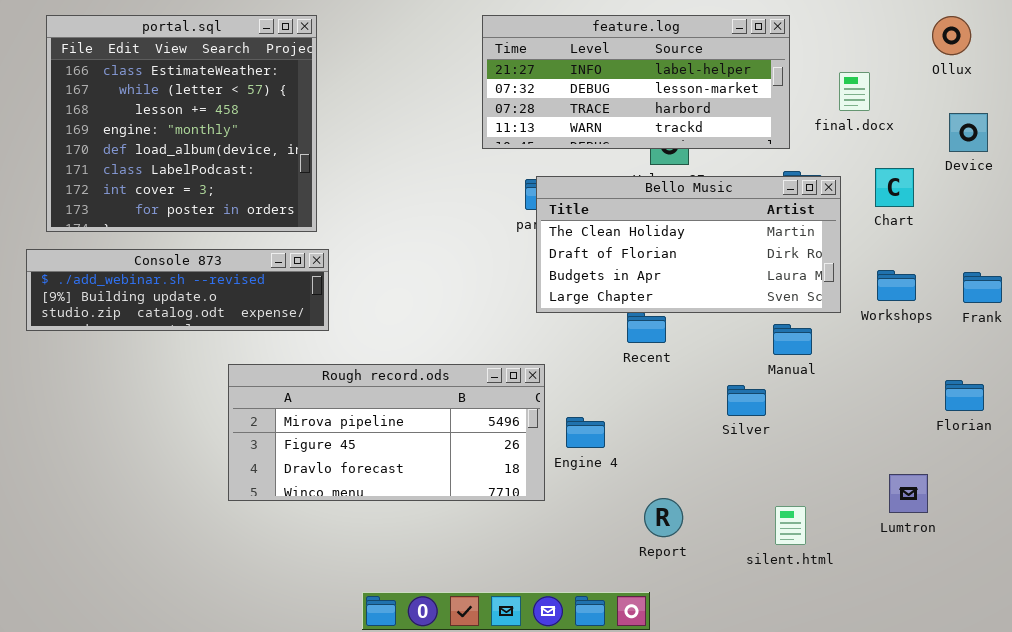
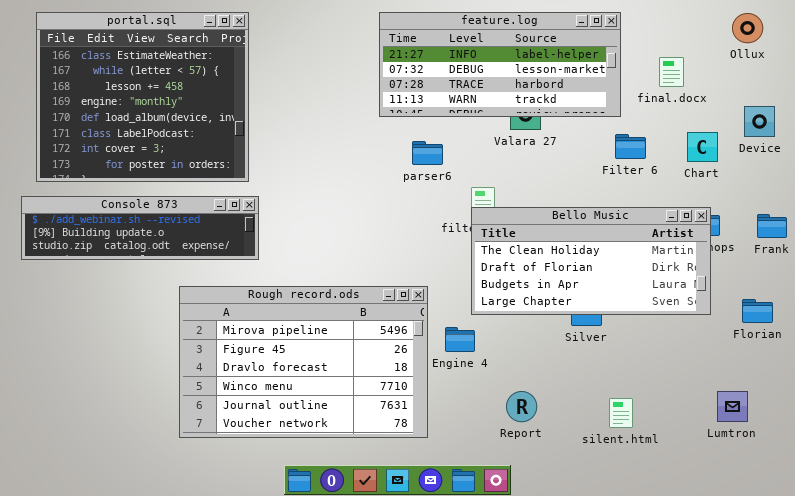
Device: [949,113,988,152] -> [744,106,775,137], moved
Bello Music: [536,176,841,313] -> [471,207,711,315], moved
Rough record.ods: [228,364,545,501] -> [179,286,428,438], resized
Lumtron: [889,474,928,513] -> [717,391,748,422], moved

